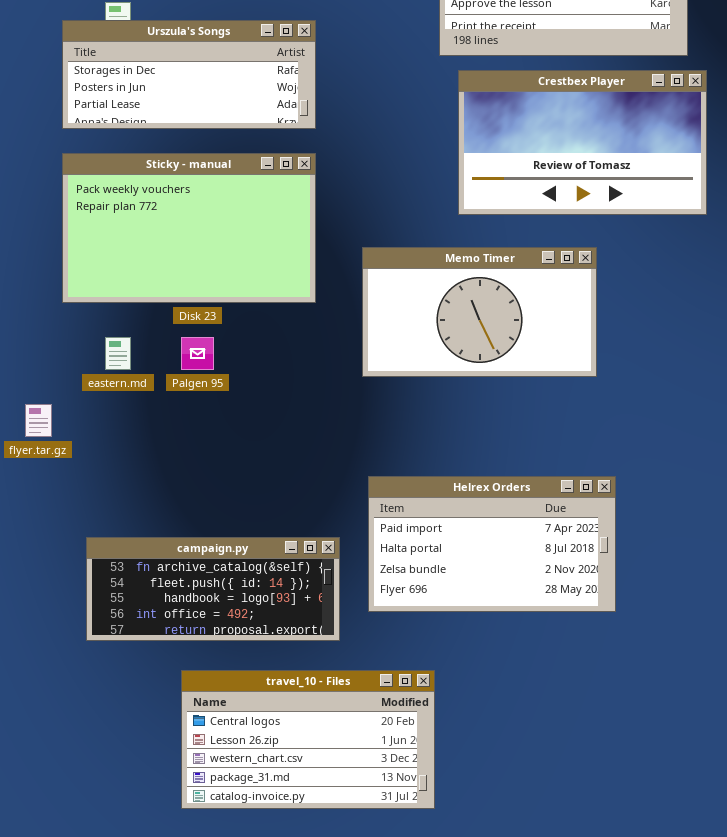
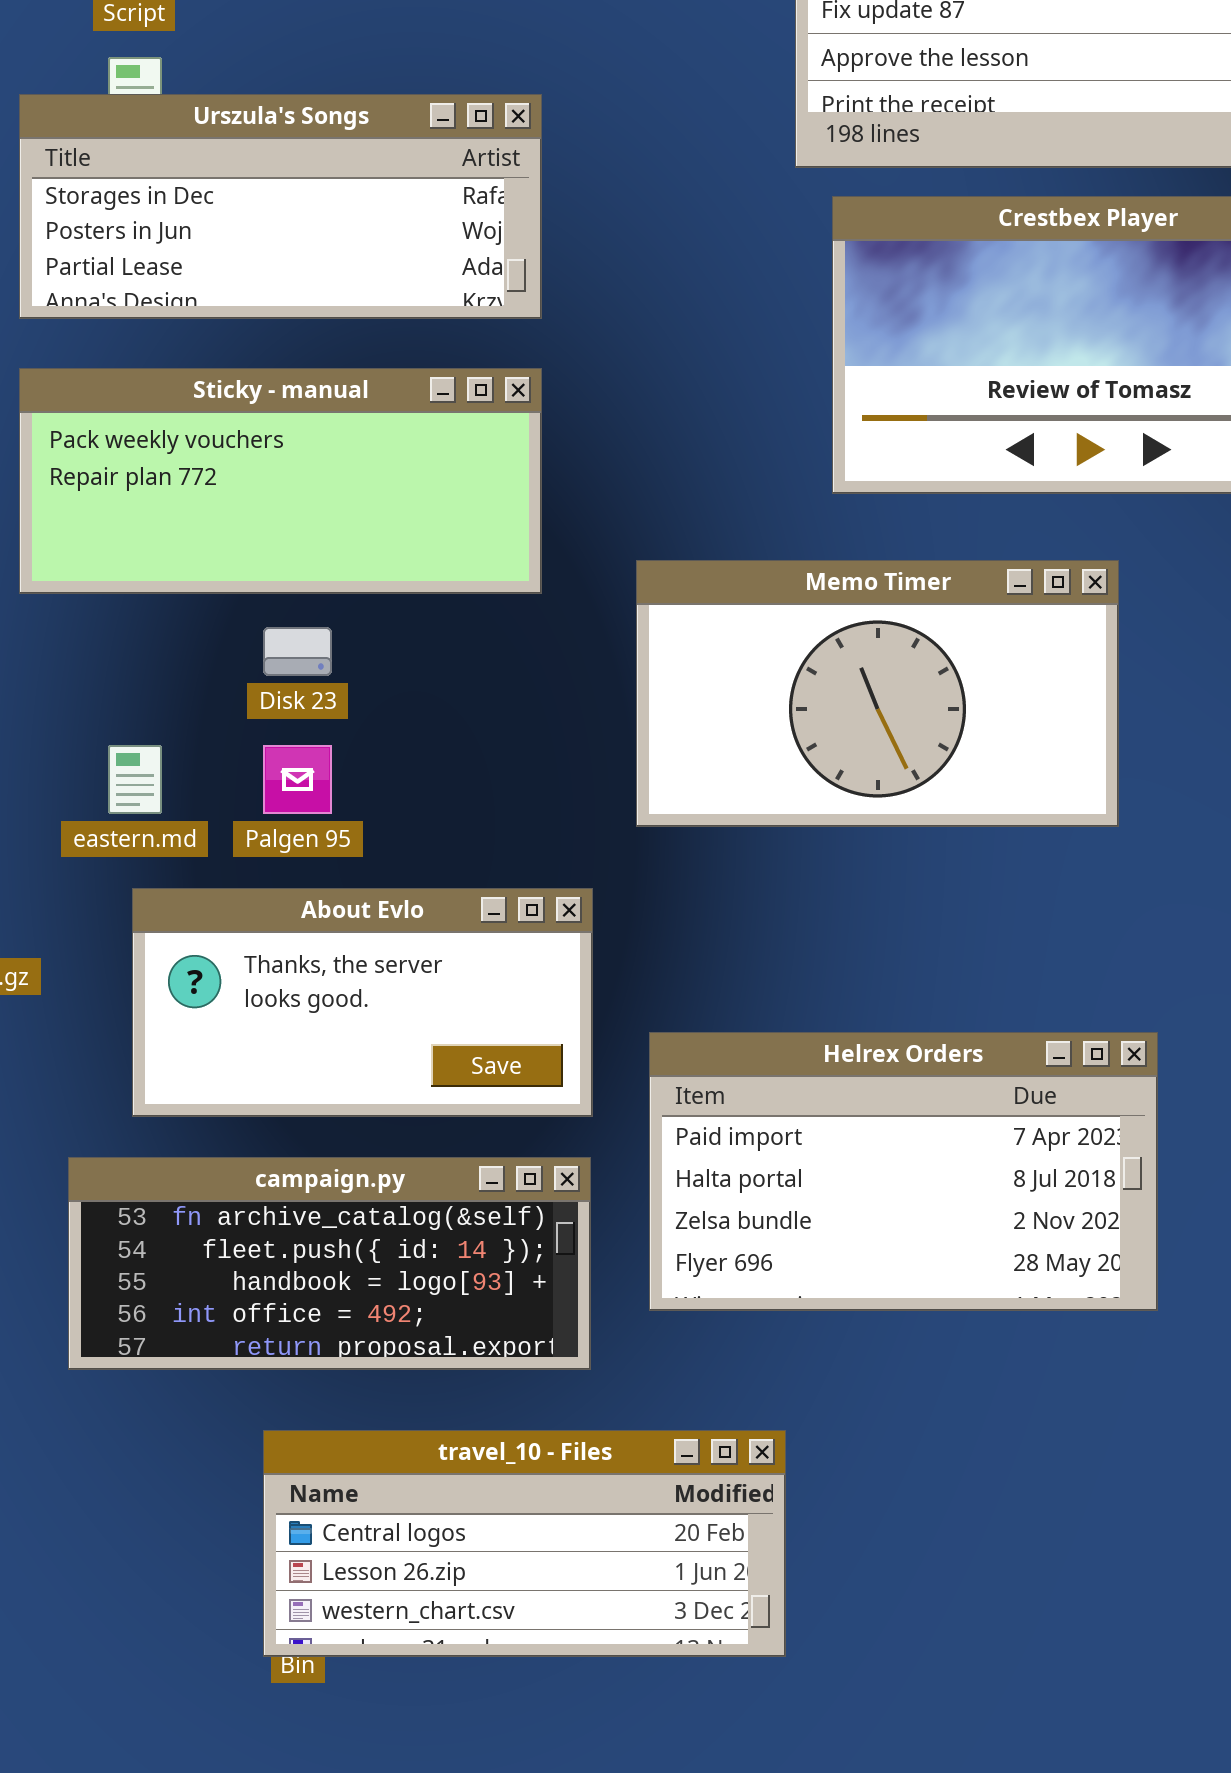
Sticky - manual: [62,153,316,303] -> [19,368,542,594], resized
About Evlo: none -> [132,888,593,1117], opened
travel_10 - Files: [181,670,435,809] -> [263,1430,786,1657], resized

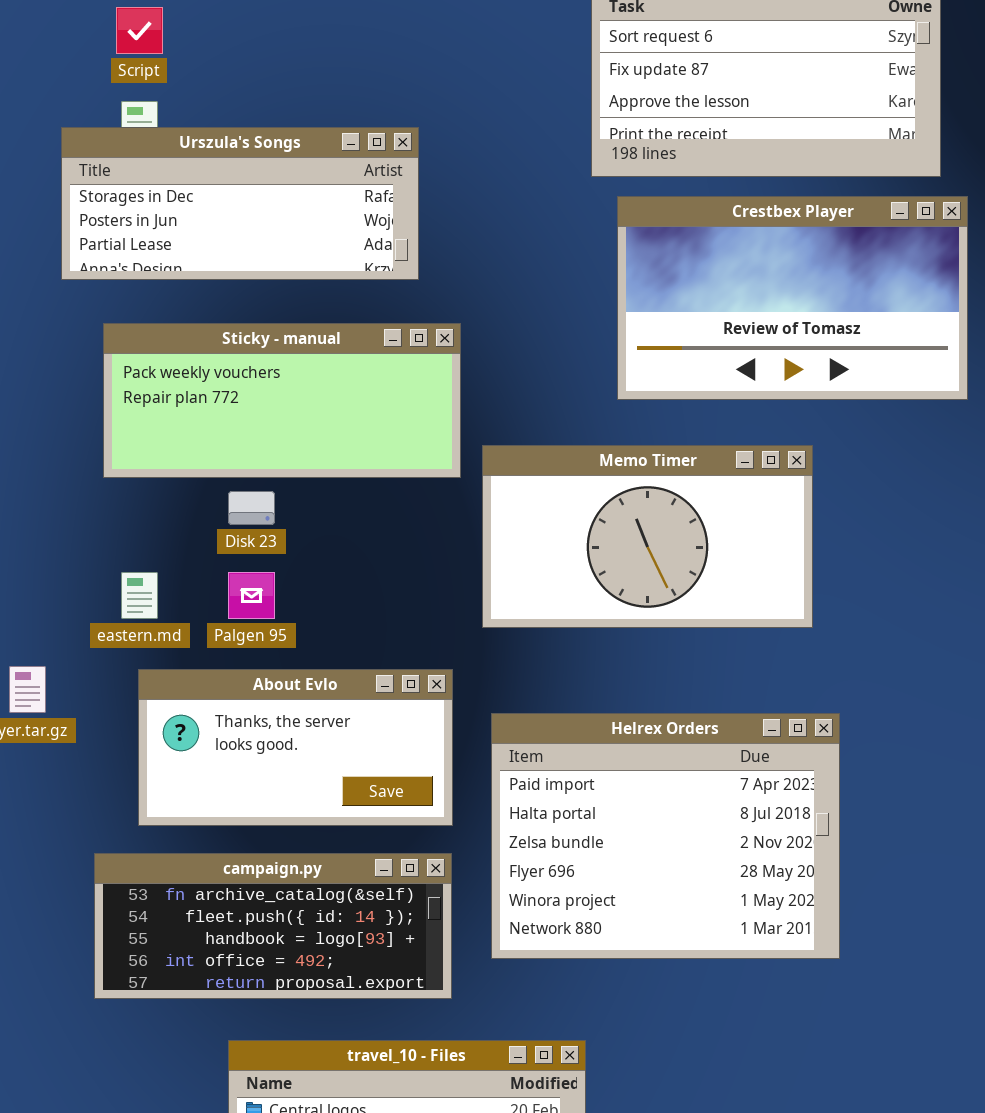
Sticky - manual: [19,368,542,594] -> [103,323,461,478], moved
Helrex Orders: [649,1032,1158,1311] -> [491,713,840,959], resized

